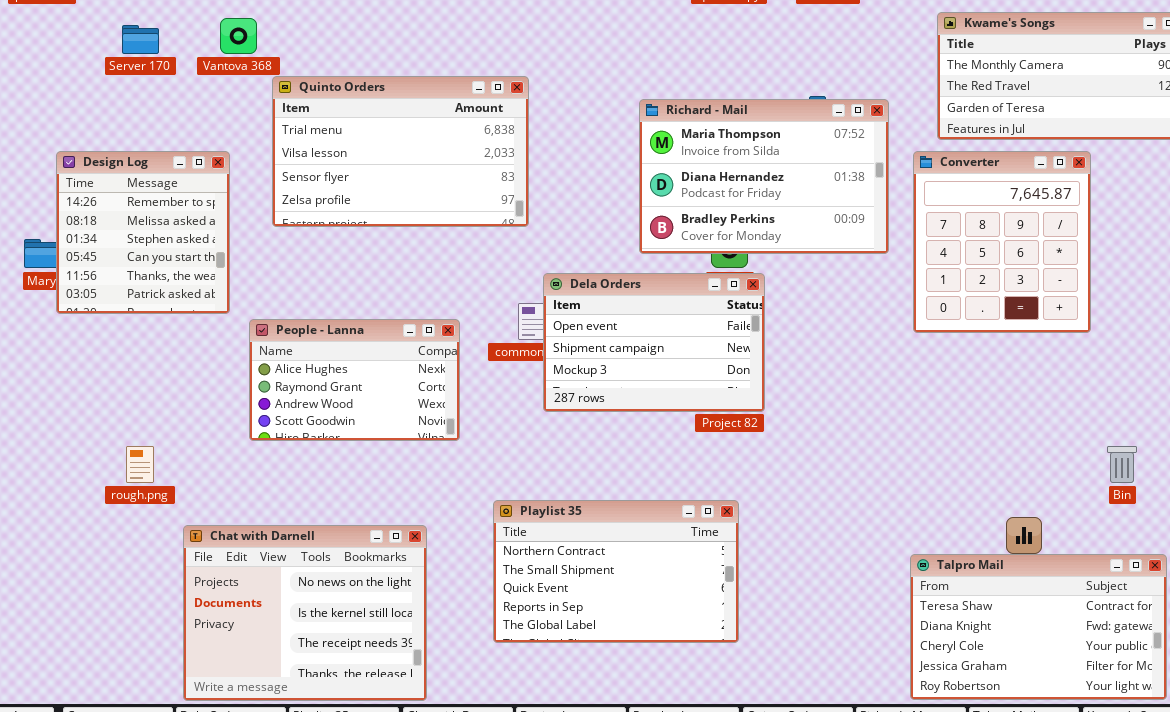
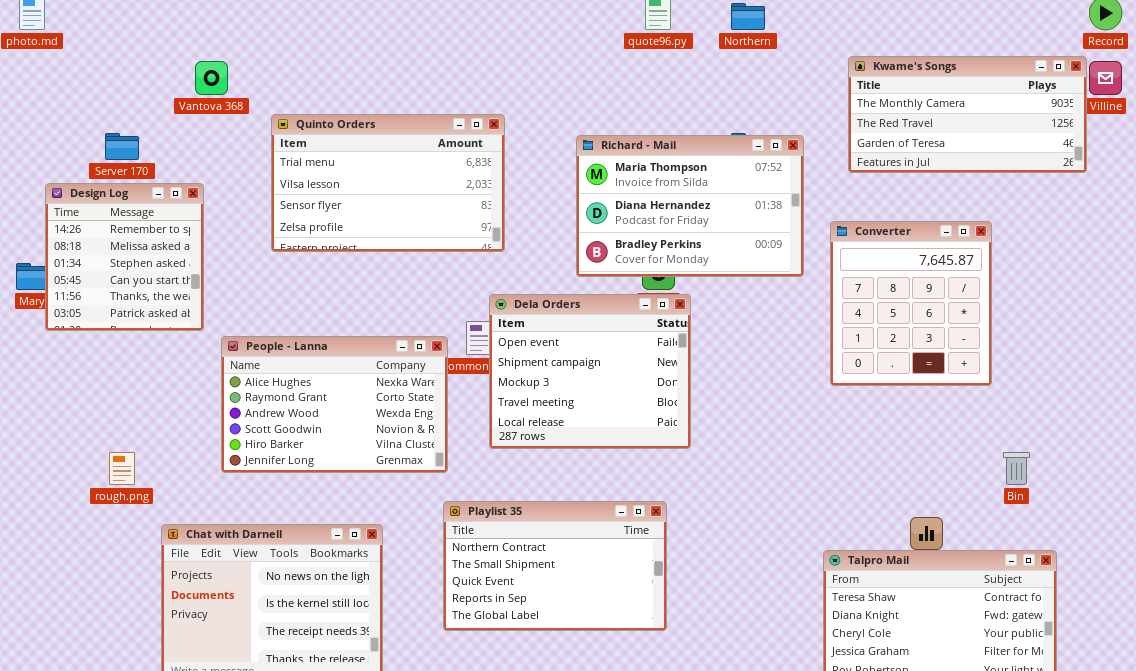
Server 170: [122,25,159,54] -> [105,133,139,160], moved
Quinto Orders: [272,76,529,227] -> [271,114,505,252], moved
Converter: [913,151,1091,333] -> [830,221,992,386], moved
Dela Orders: [543,273,765,412] -> [489,294,691,449], resized
People - Lanna: [249,319,460,441] -> [221,336,448,473], resized

